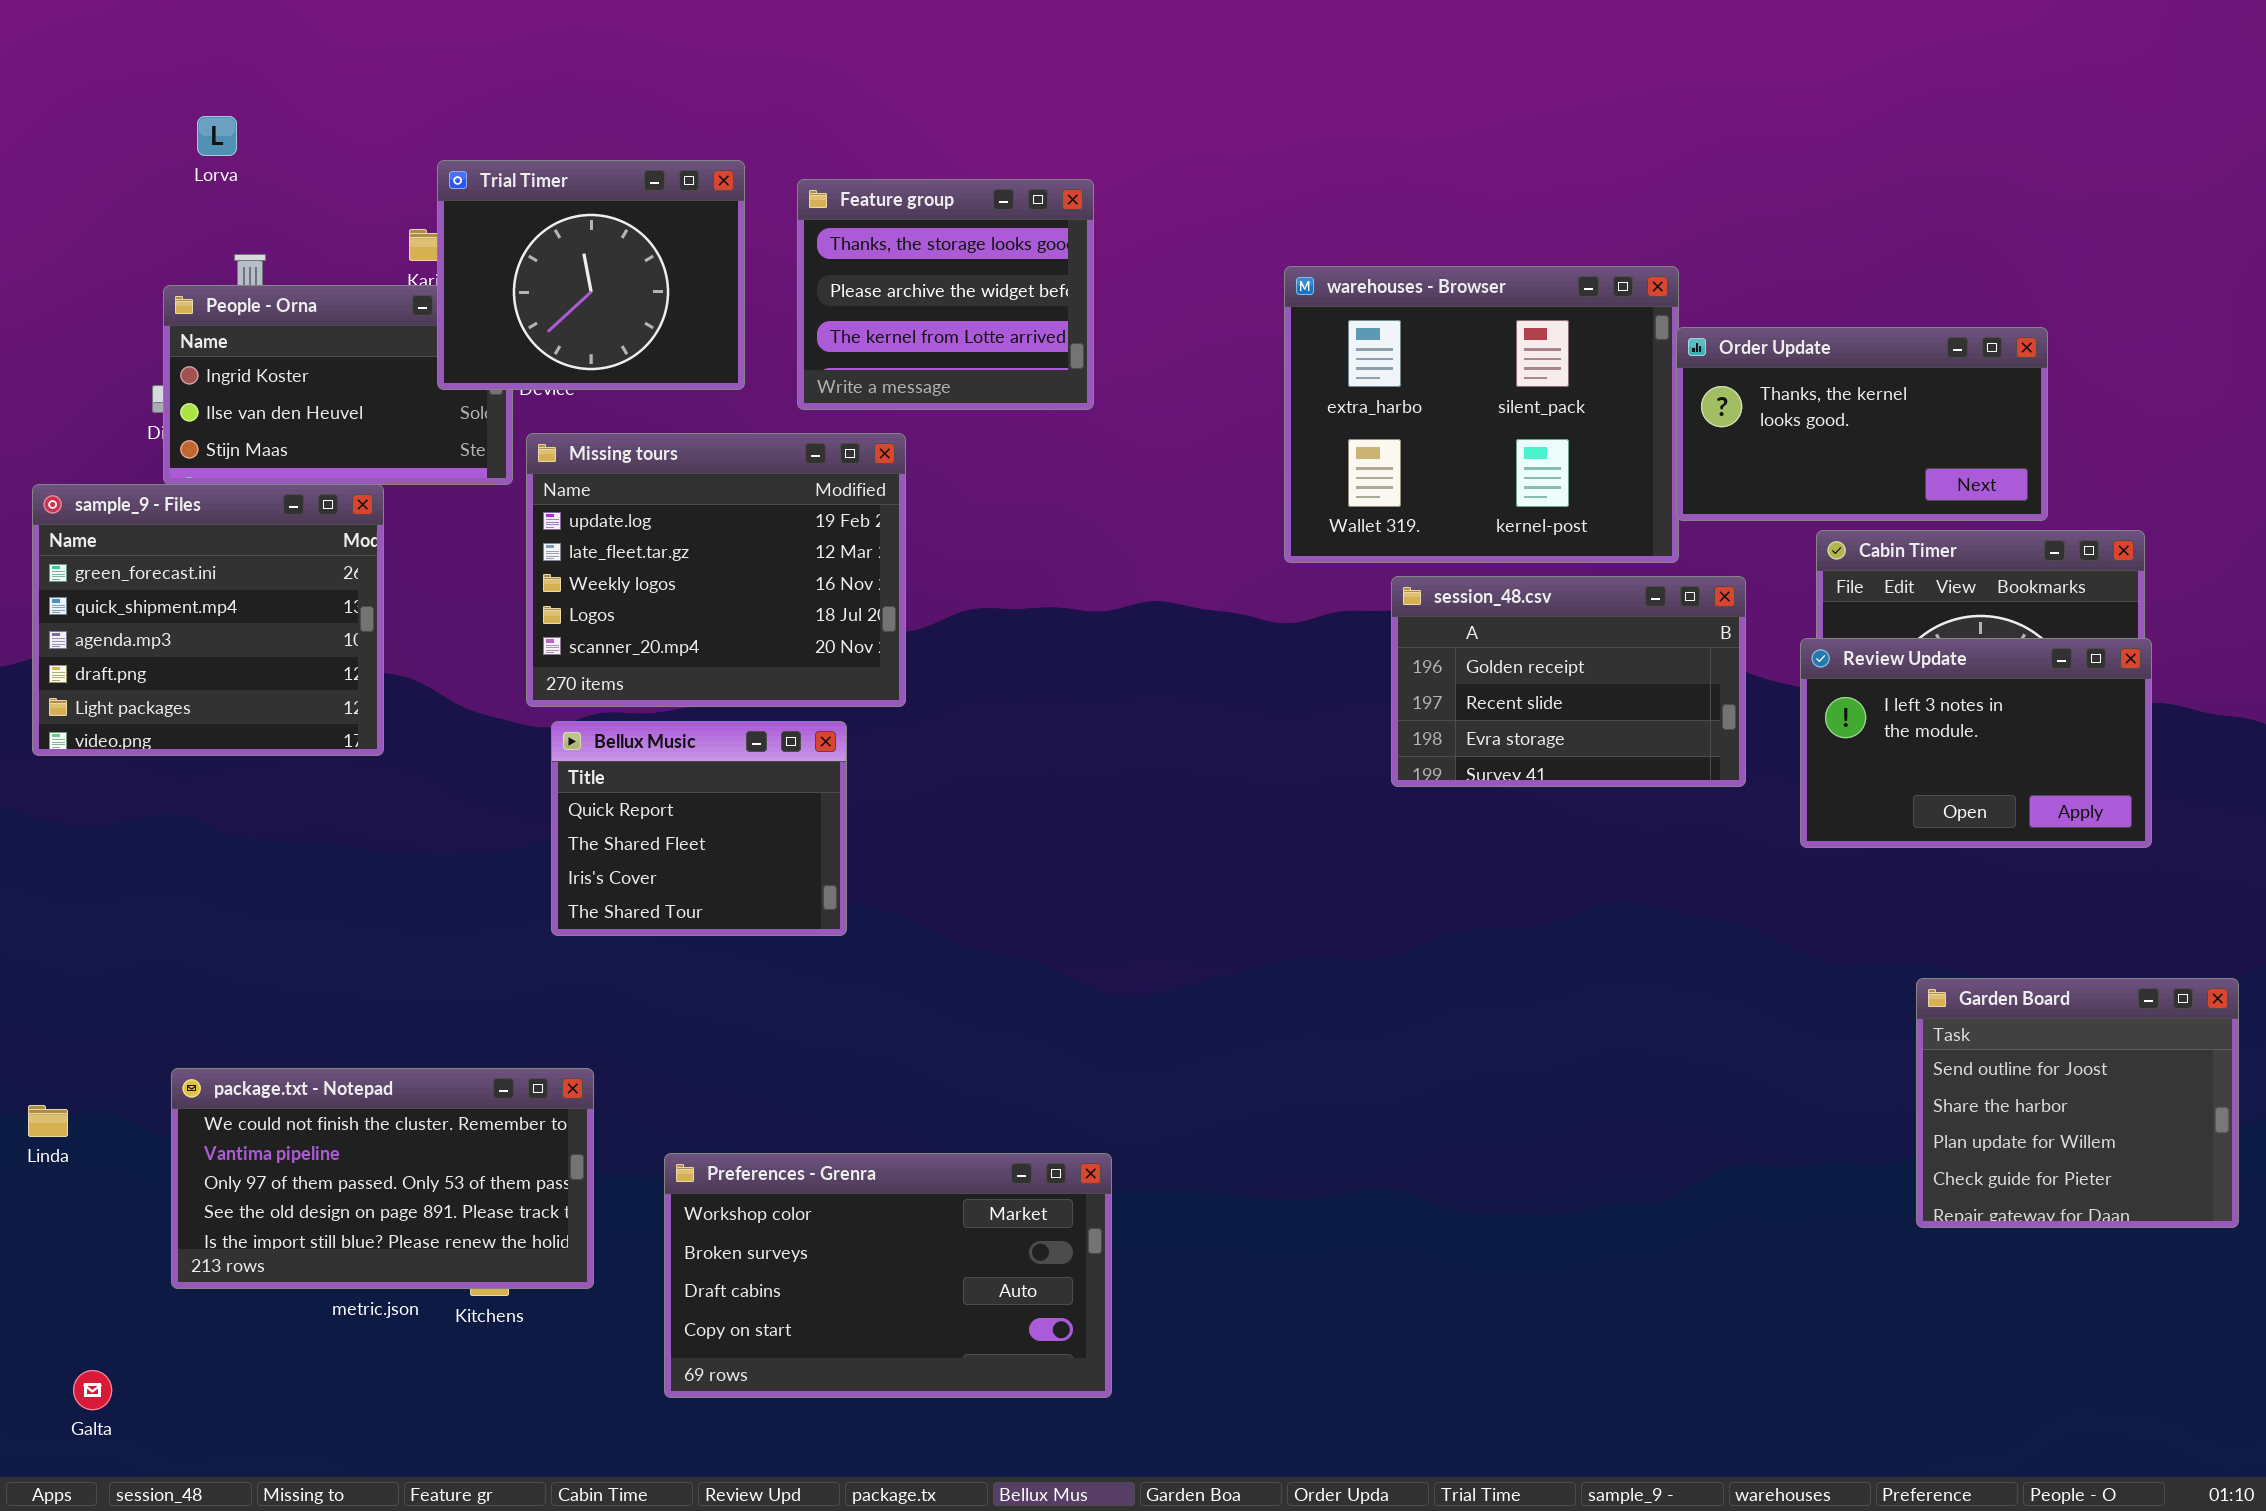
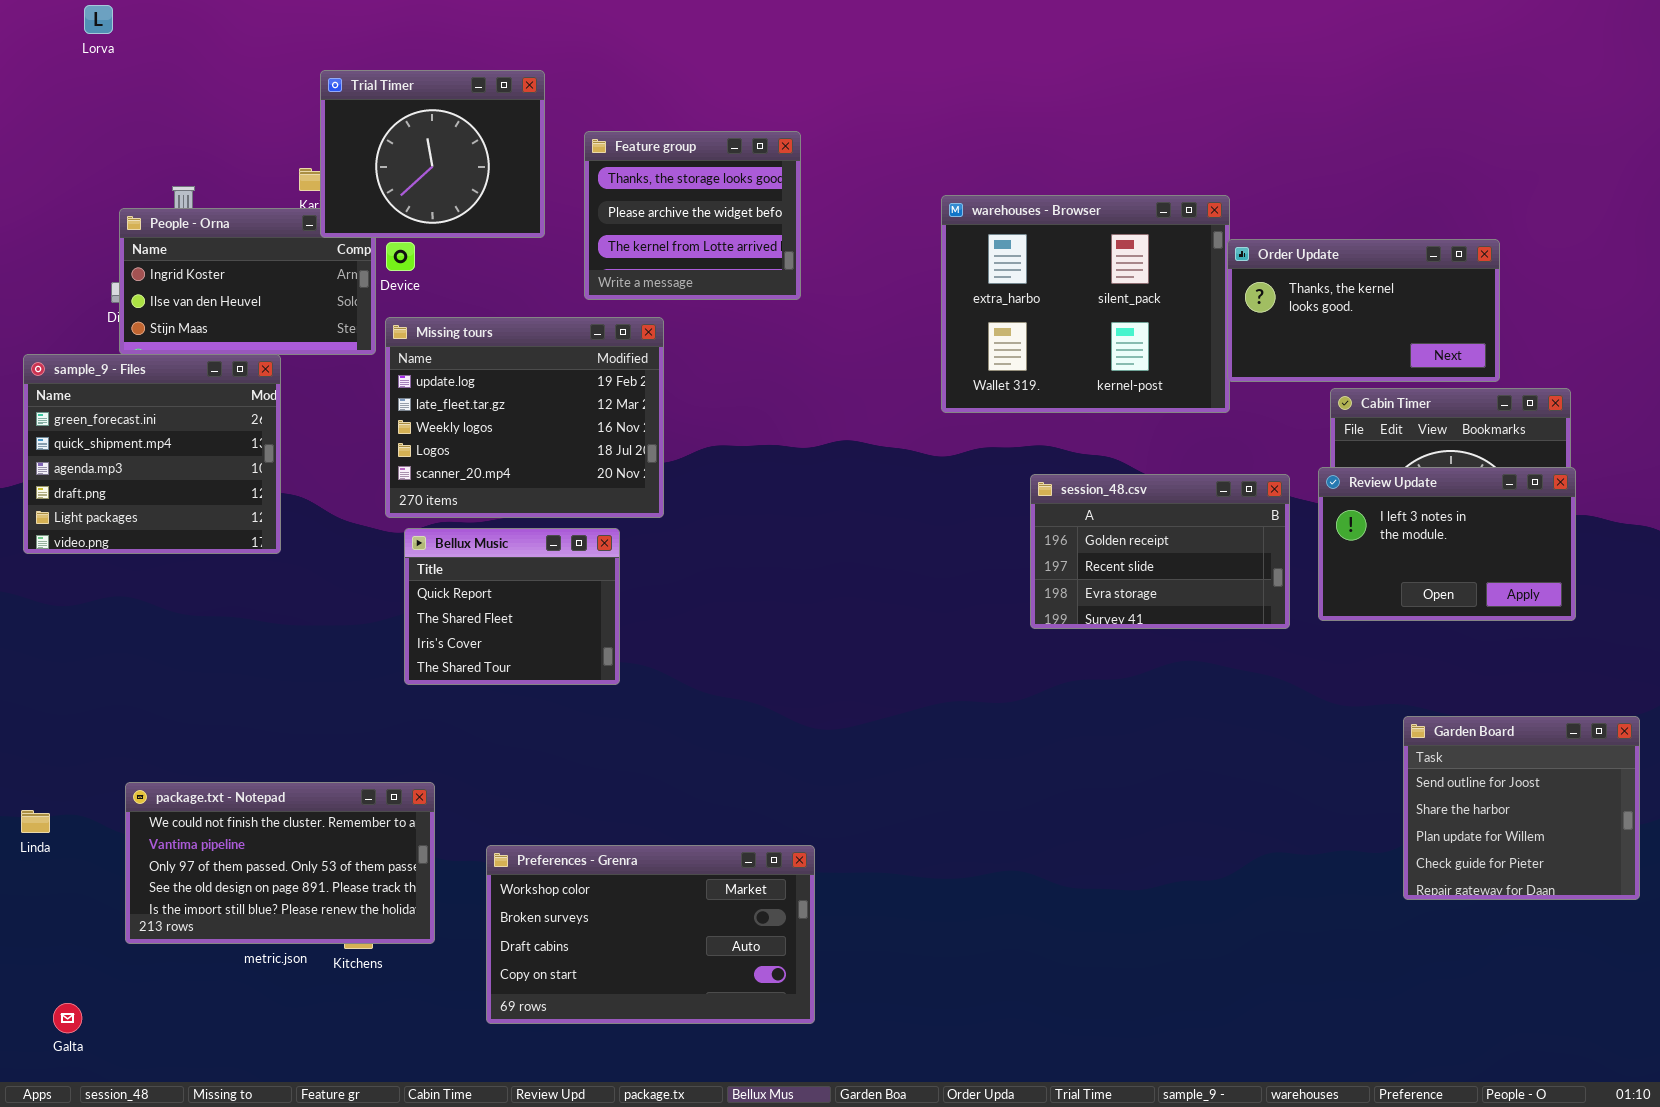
Lorva: [197,116,237,156] -> [84,5,113,34], moved
Trial Timer: [437,160,745,390] -> [320,70,545,238], moved
session_48.csv: [1391,576,1746,787] -> [1030,474,1290,629], moved

